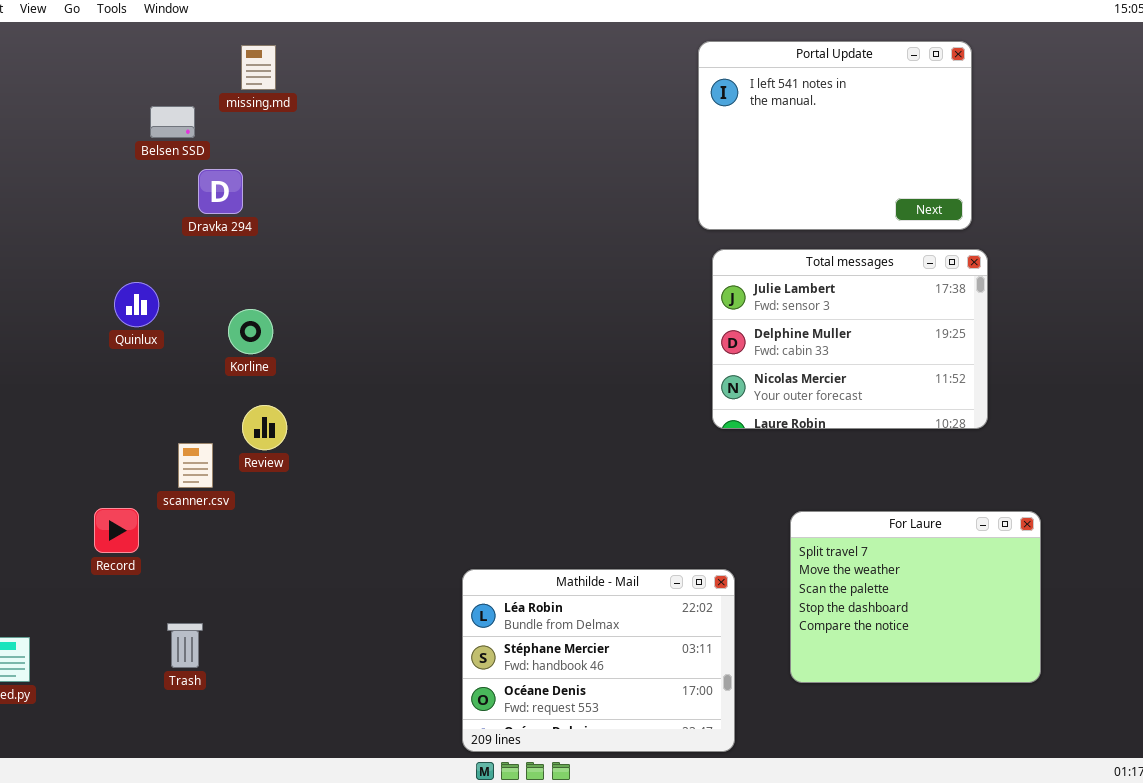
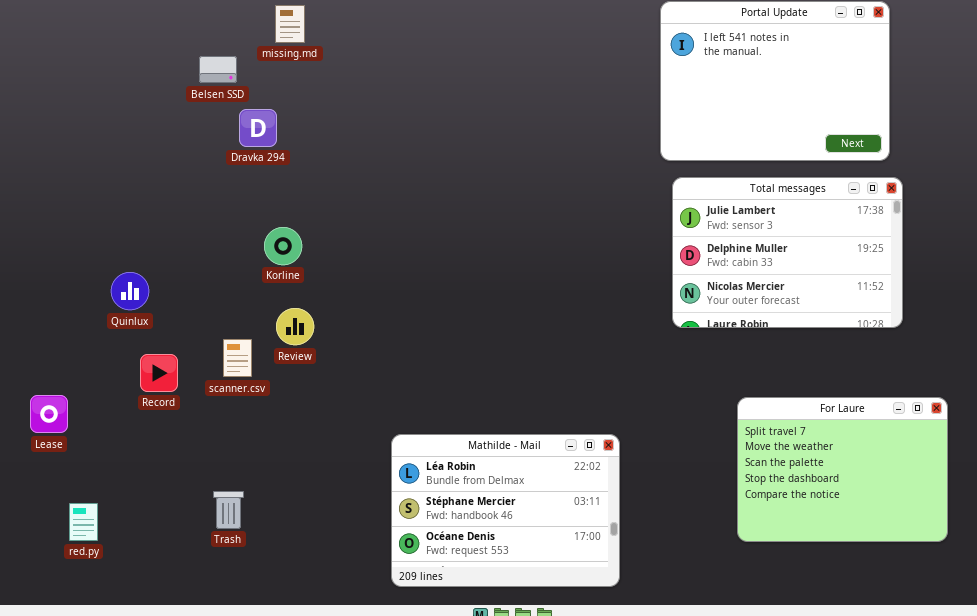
Quinlux: [114,282,159,327] -> [111,272,149,310], moved
Record: [94,508,139,553] -> [140,354,178,392], moved
Mathilde - Mail: [462,569,735,752] -> [391,434,620,587], moved

